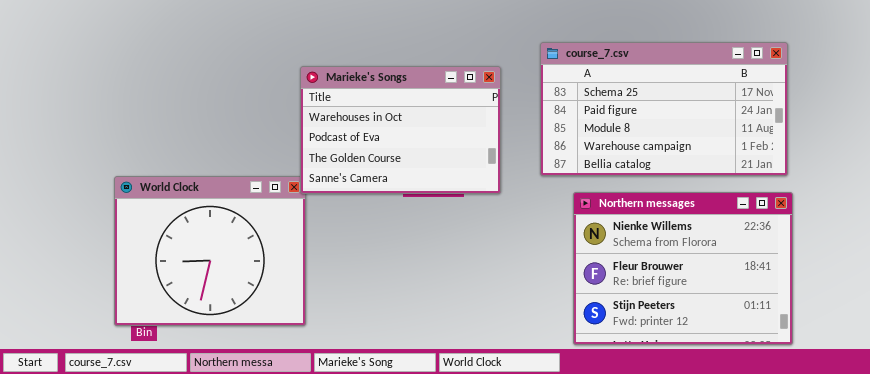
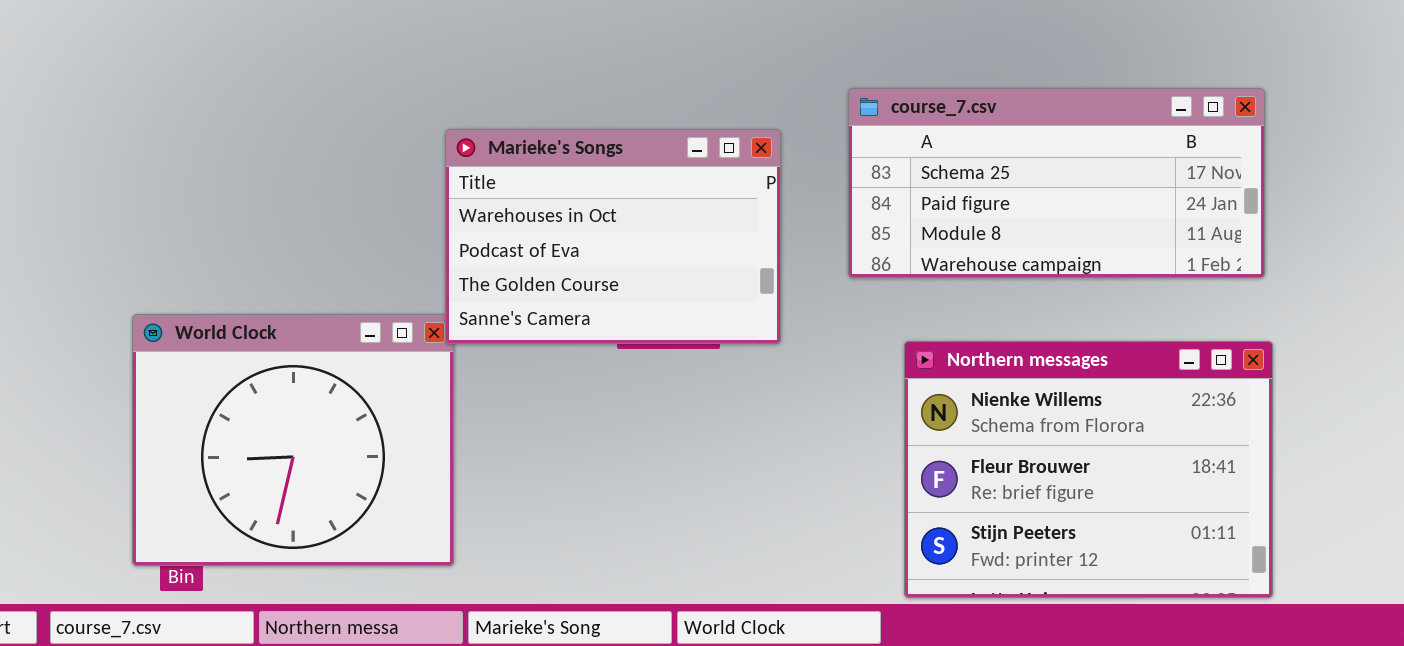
course_7.csv: [540,42,788,176] -> [848,88,1265,278], resized

